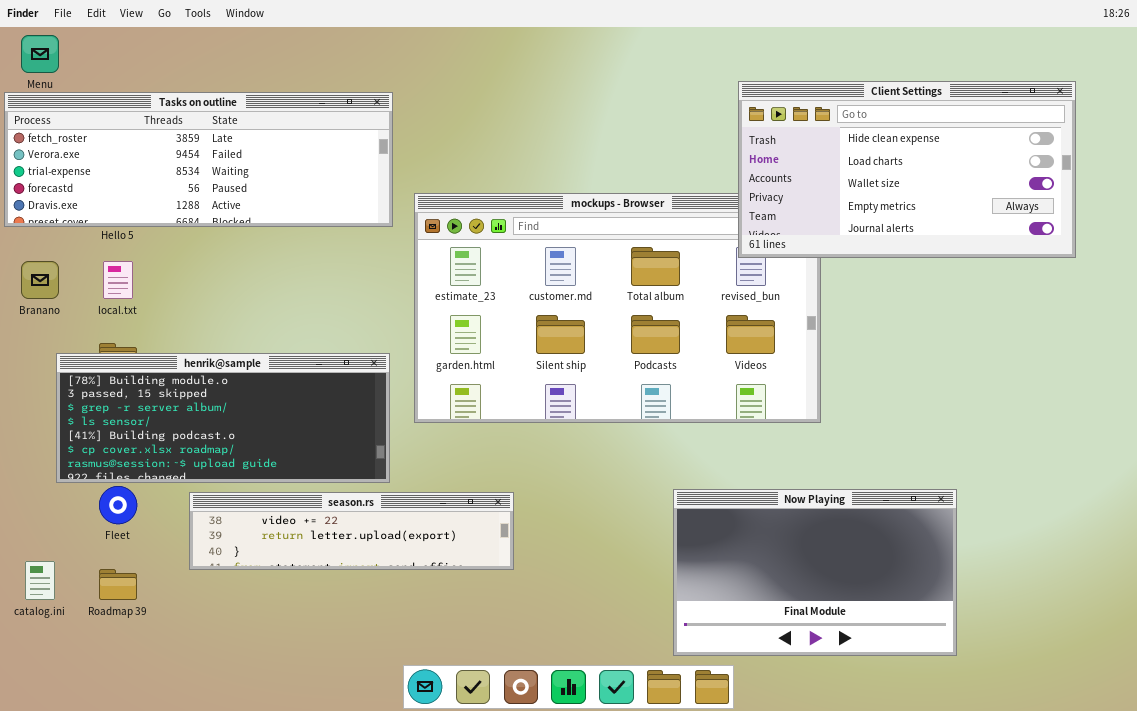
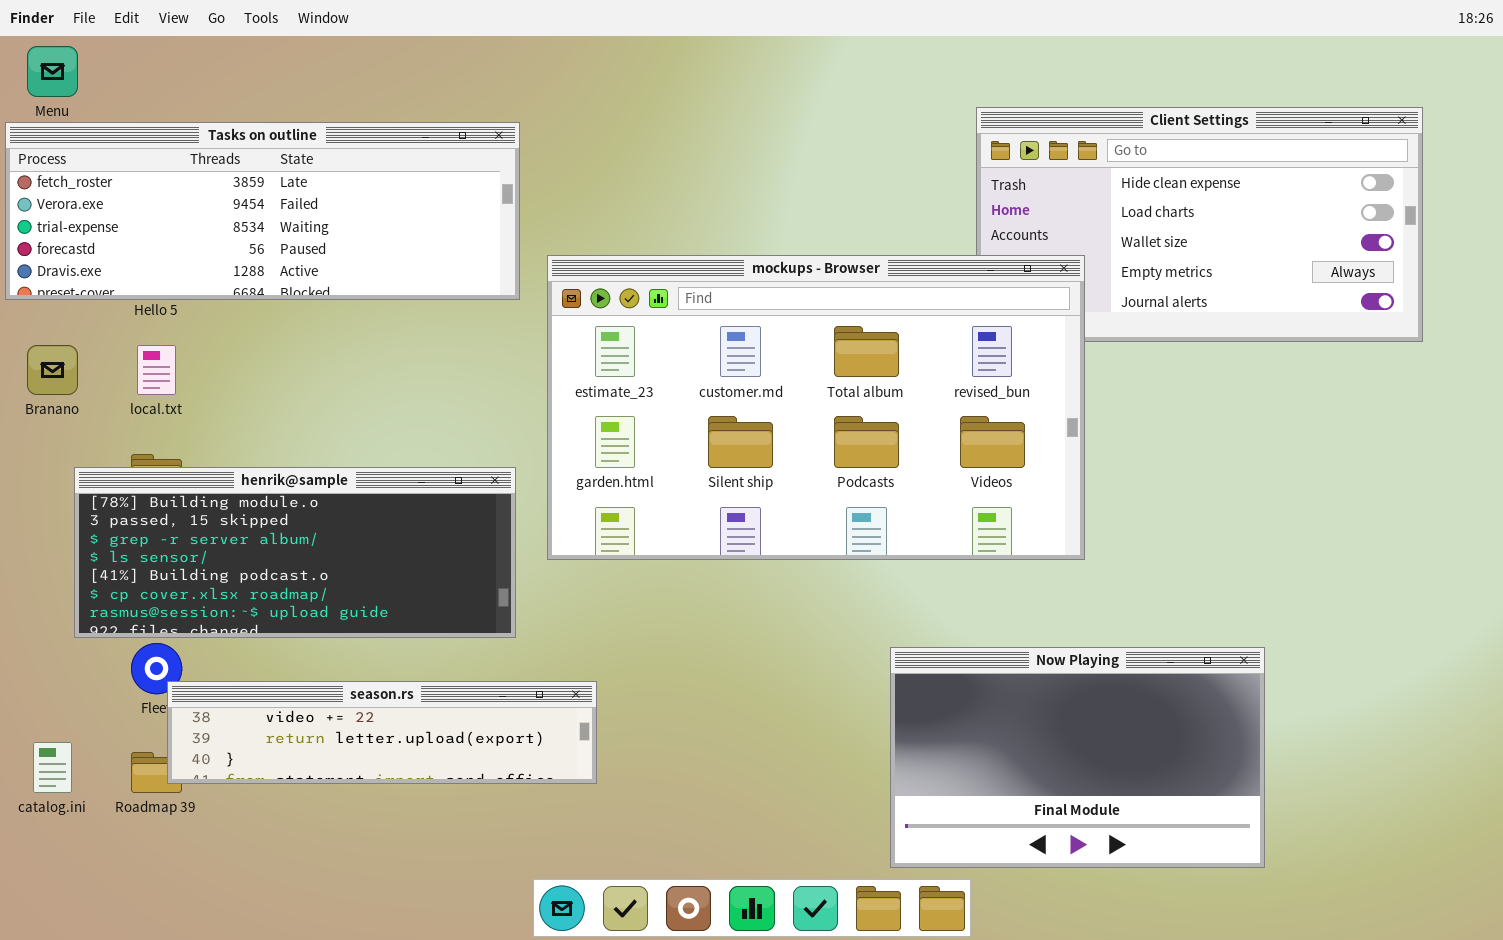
mockups - Browser: [414,193,821,423] -> [547,255,1085,560], raised
season.rs: [189,492,514,570] -> [167,681,597,784], moved

